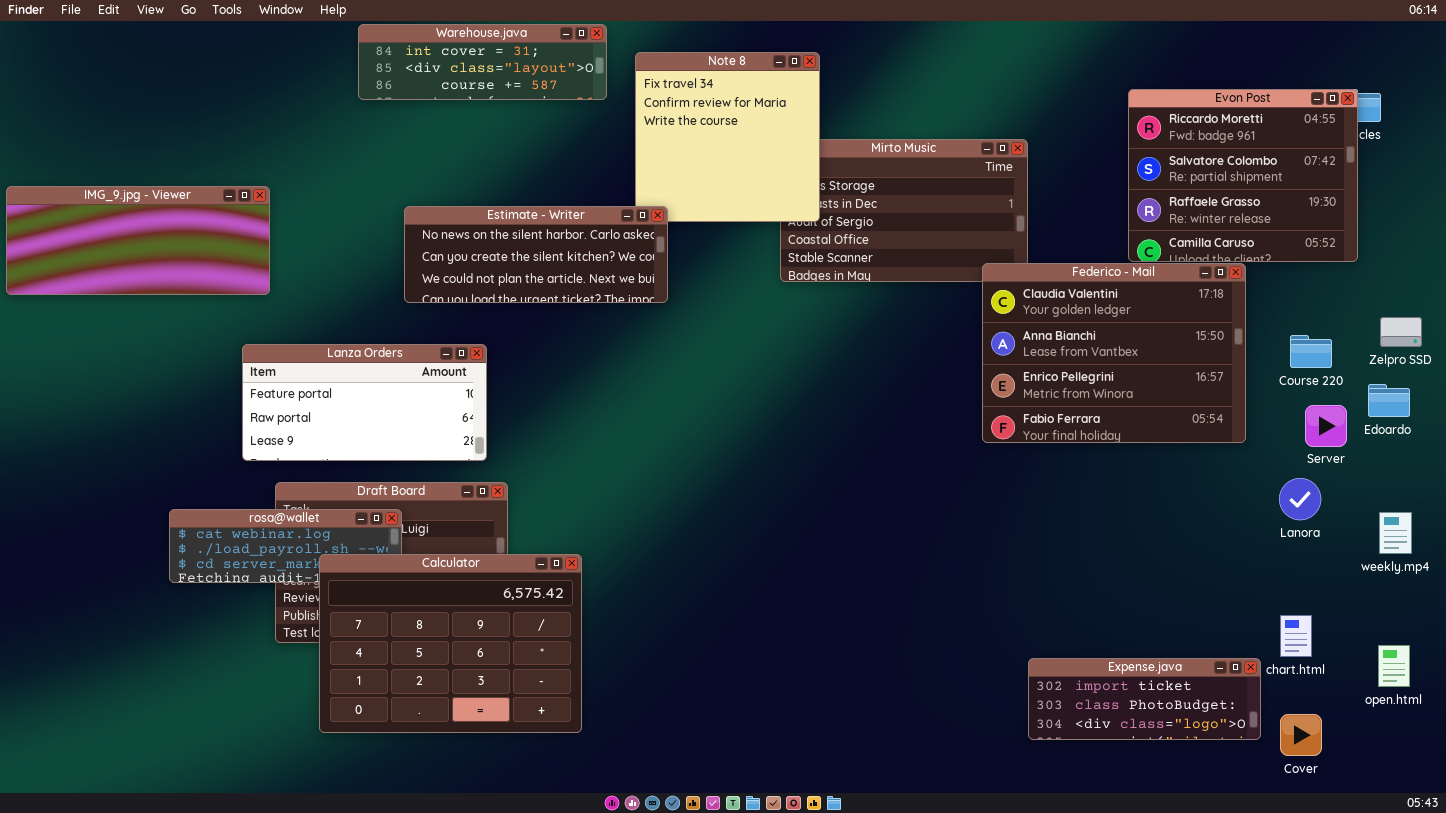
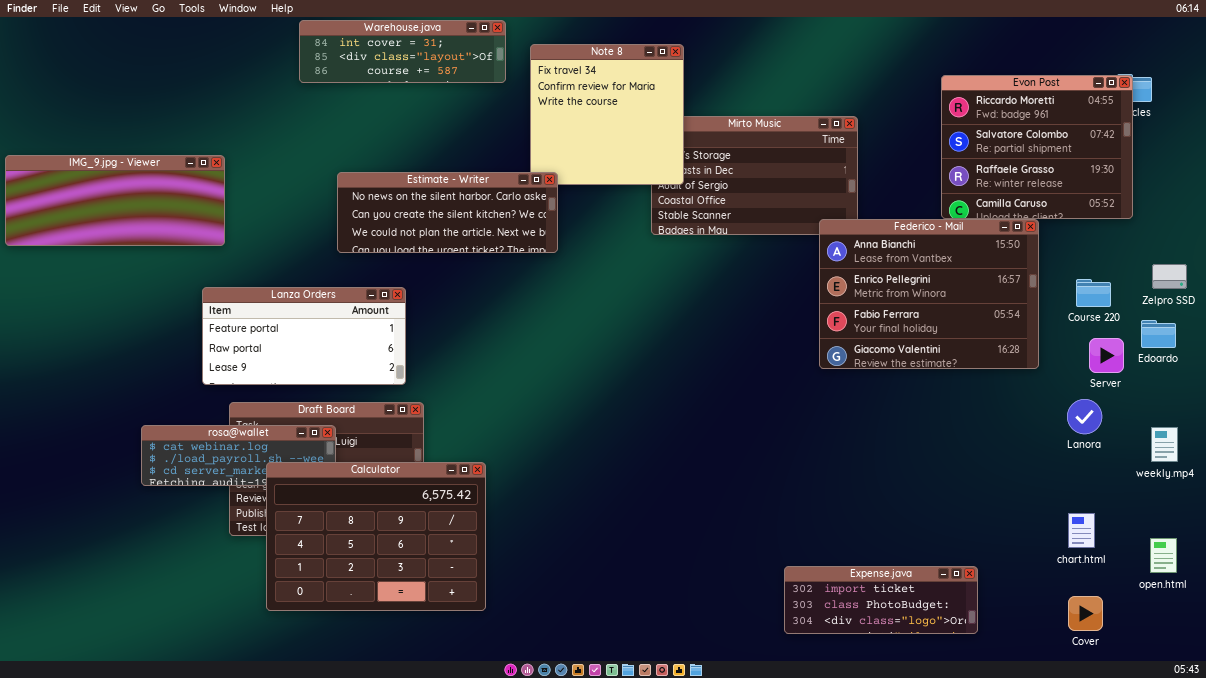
Federico - Mail: [982,263,1246,443] -> [819,219,1039,369], scrolled down 1 row
Expense.java: [1028,658,1261,740] -> [784,566,978,634], moved

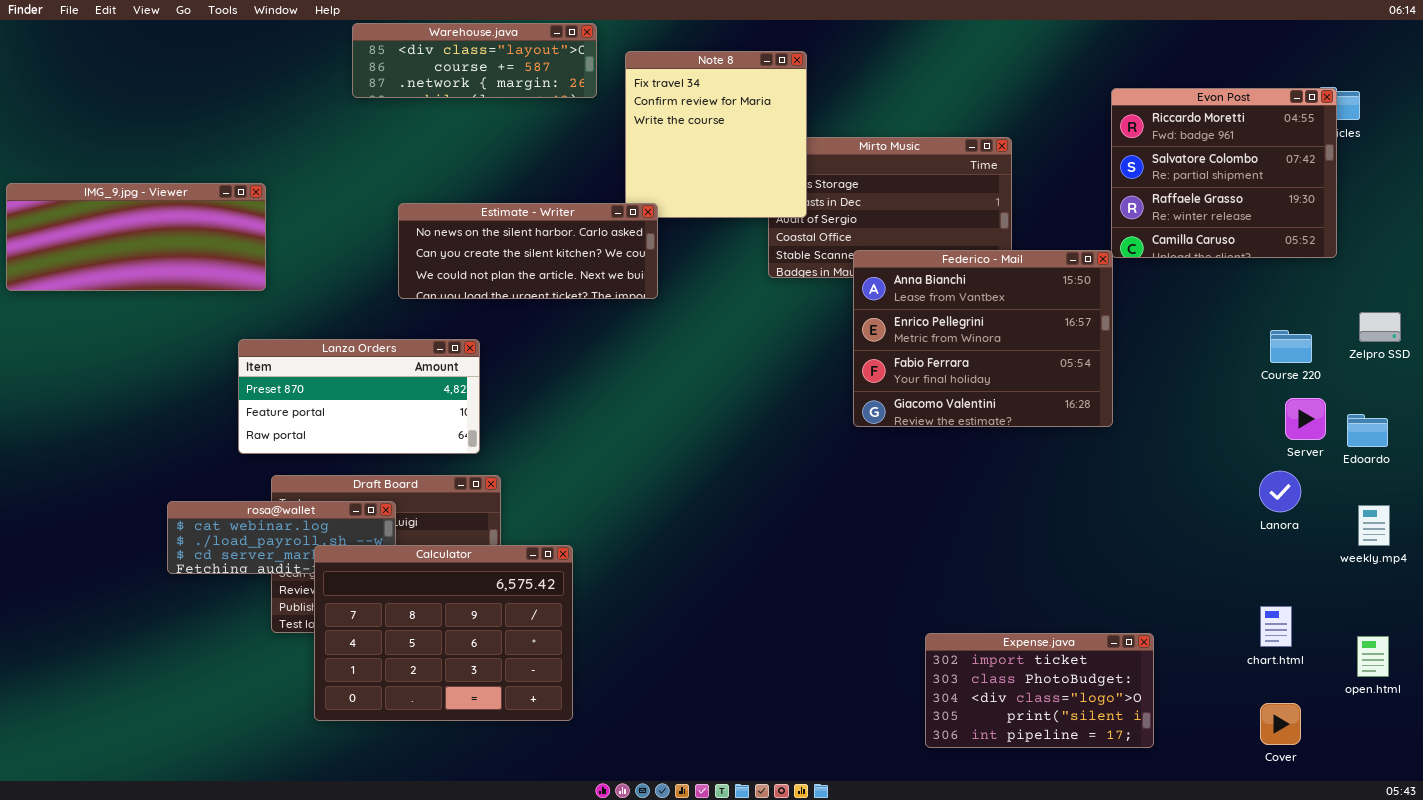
Warehouse.java: [299,20,506,83] -> [352,23,597,98], scrolled down 1 row
Federico - Mail: [819,219,1039,369] -> [853,250,1113,427], moved
Lanza Orders: [202,287,406,385] -> [238,339,480,454], scrolled up 1 row
Edoardo: [1141,320,1176,348] -> [1347,414,1388,447], moved
Expense.java: [784,566,978,634] -> [925,633,1154,748], resized

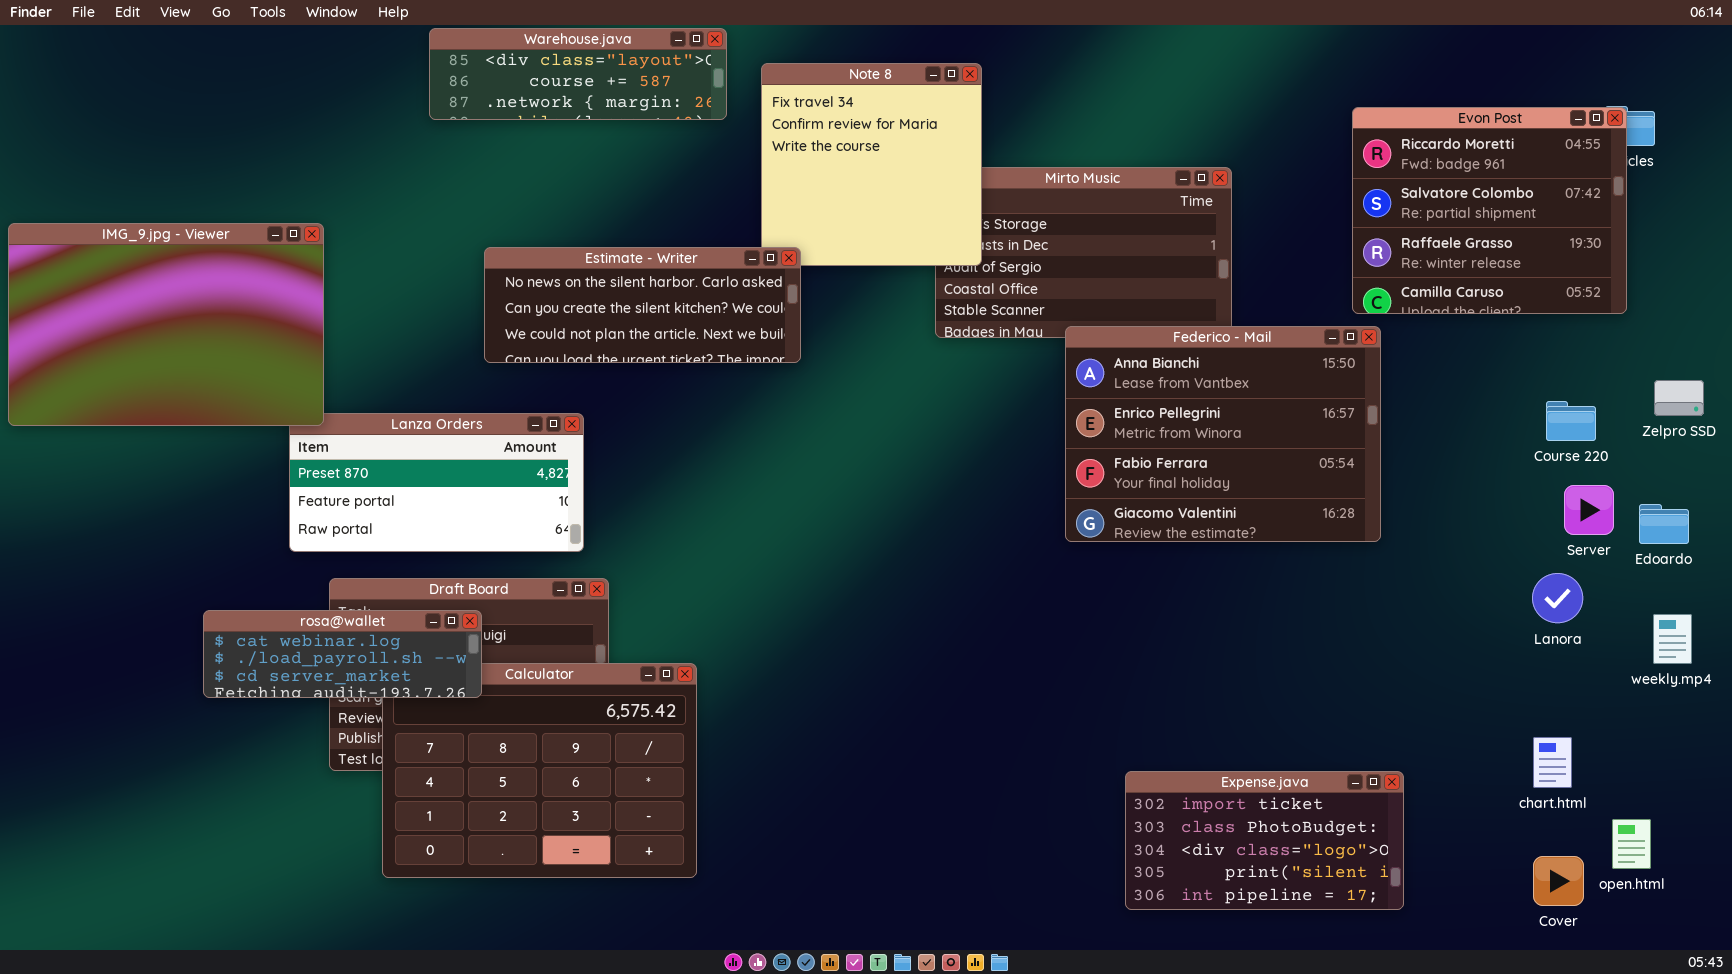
IMG_9.jpg - Viewer: [6,183,266,291] -> [8,223,324,426], resized
Federico - Mail: [853,250,1113,427] -> [1065,326,1381,542], moved
rosa@wallet: [167,501,396,574] -> [203,610,482,698], raised
open.html: [1357,636,1389,677] -> [1612,819,1651,869], moved

